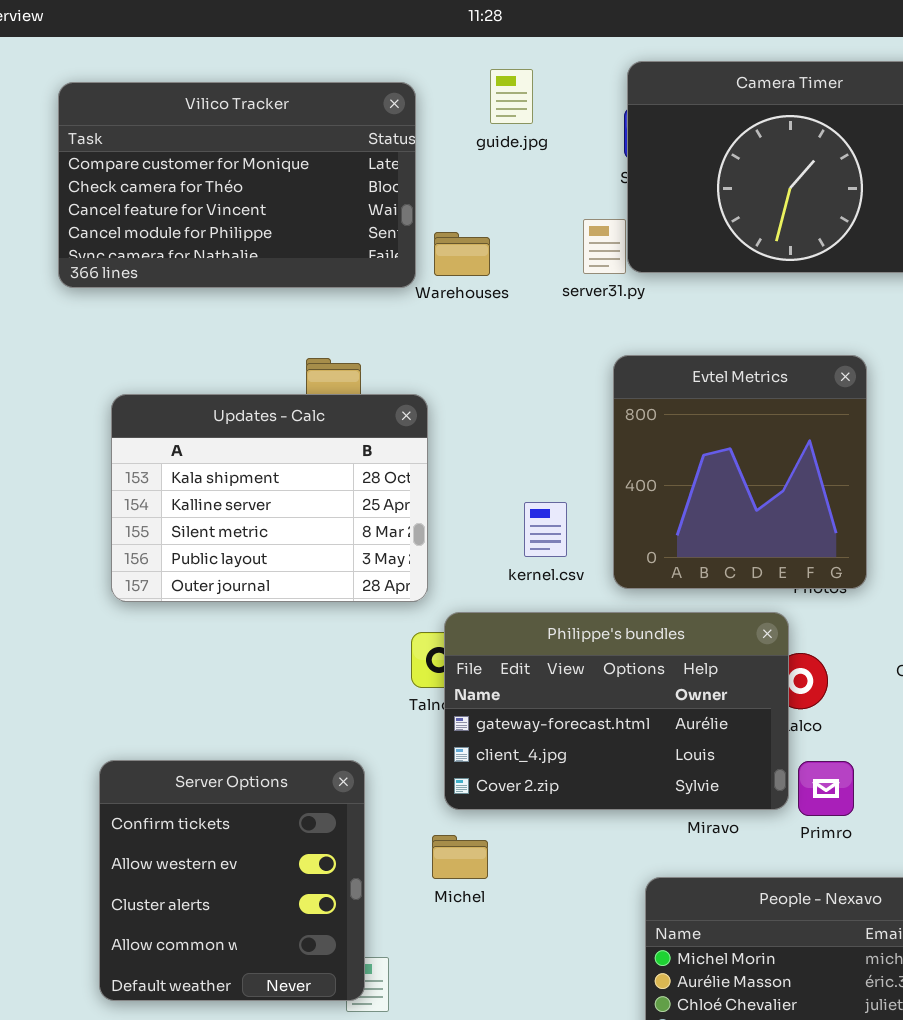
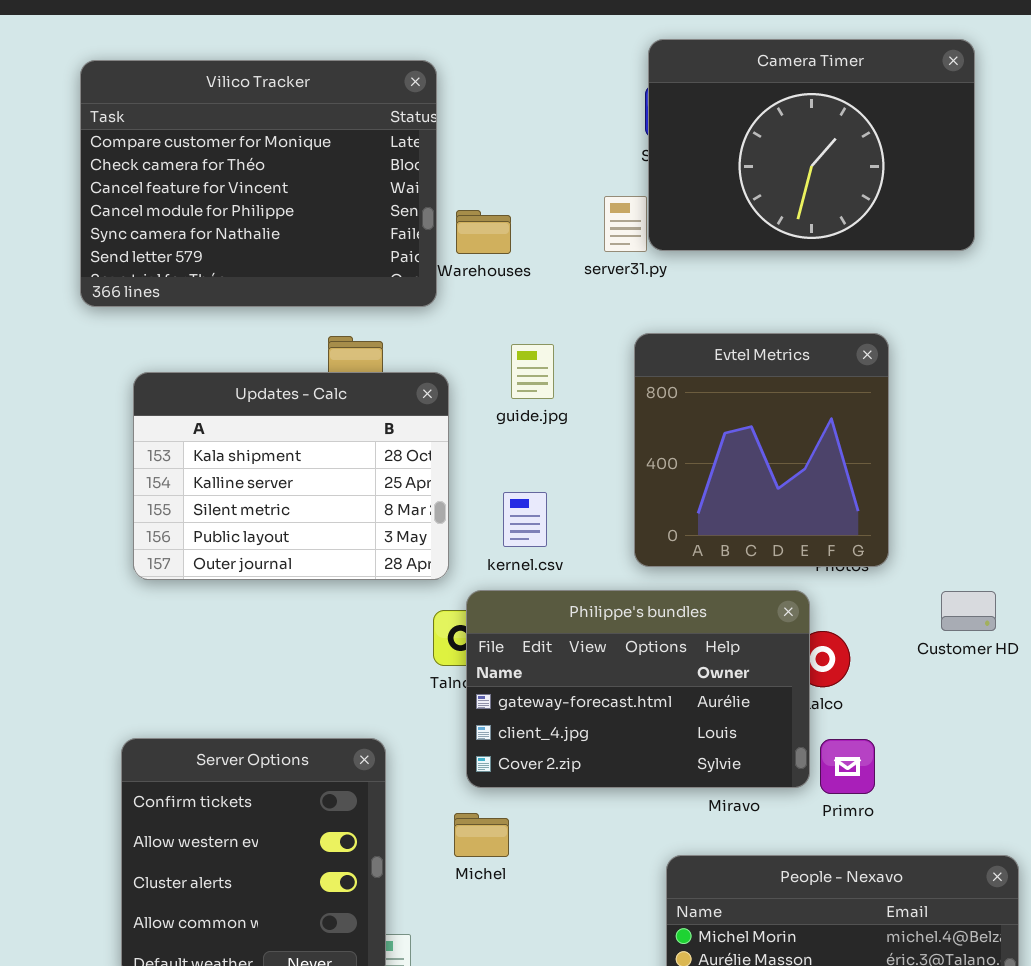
guide.jpg: [490,69,533,124] -> [511,344,554,399], moved
Vilico Tracker: [58,82,416,288] -> [80,60,437,307], resized
kernel.csv: [524,502,567,557] -> [503,492,547,547], moved

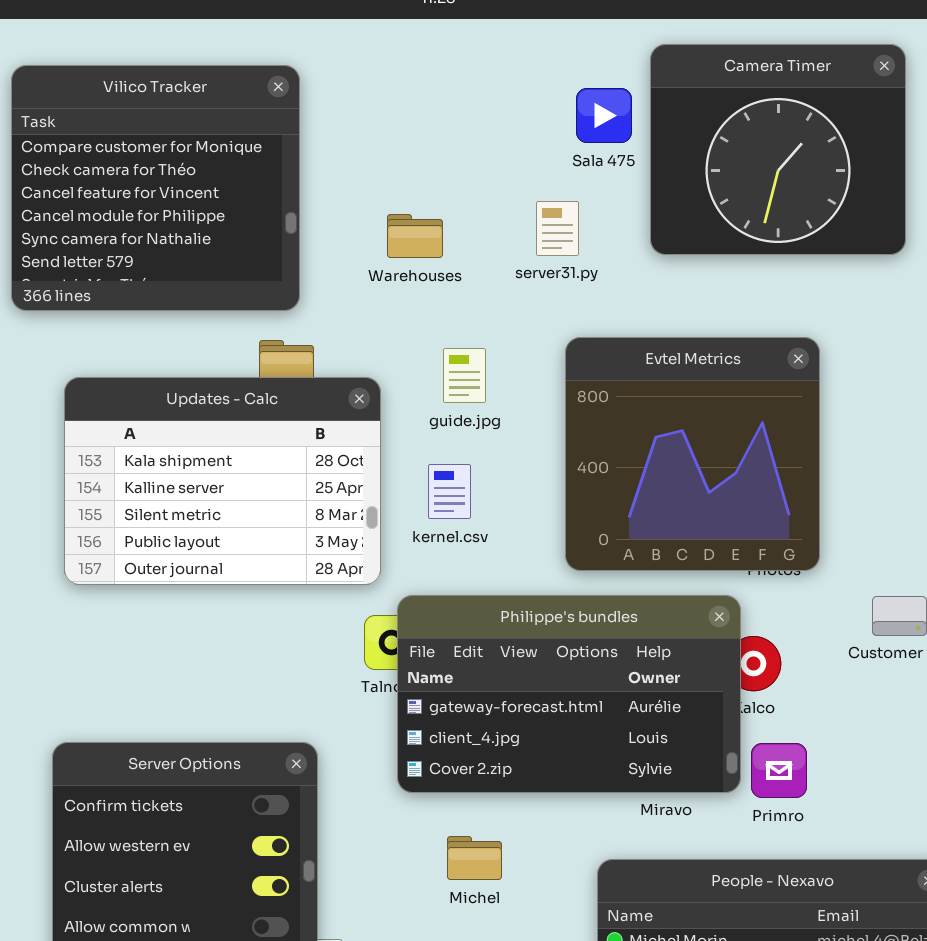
Camera Timer: [648,39,975,251] -> [650,44,906,255], resized
Vilico Tracker: [80,60,437,307] -> [11,65,300,311], resized
kernel.csv: [503,492,547,547] -> [428,464,471,519], moved
Michel: [454,813,509,857] -> [447,836,502,880], moved

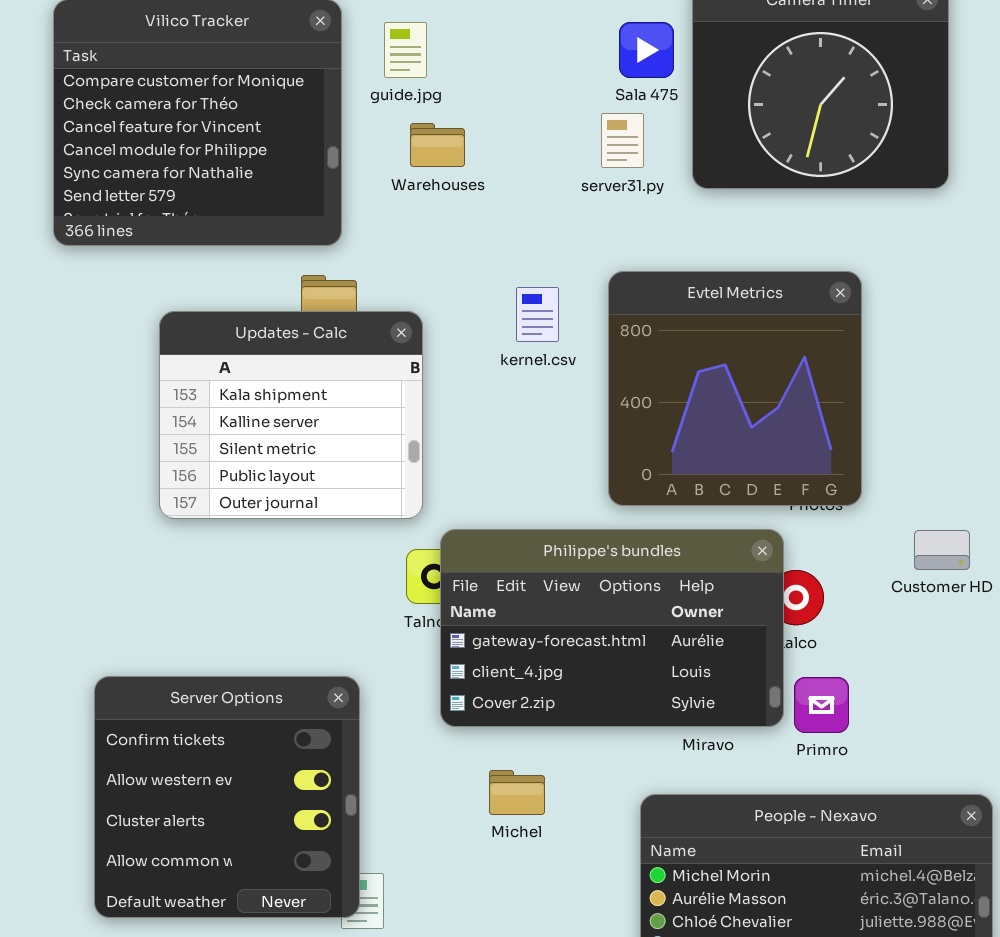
server31.py: [536,201,579,256] -> [601,113,644,168], moved
Warehouses: [387,214,443,258] -> [410,123,465,167], moved
guide.jpg: [443,348,486,403] -> [384,22,427,78], moved
Updates - Calc: [64,377,381,585] -> [159,311,423,519], resized
kernel.csv: [428,464,471,519] -> [516,287,559,342], moved

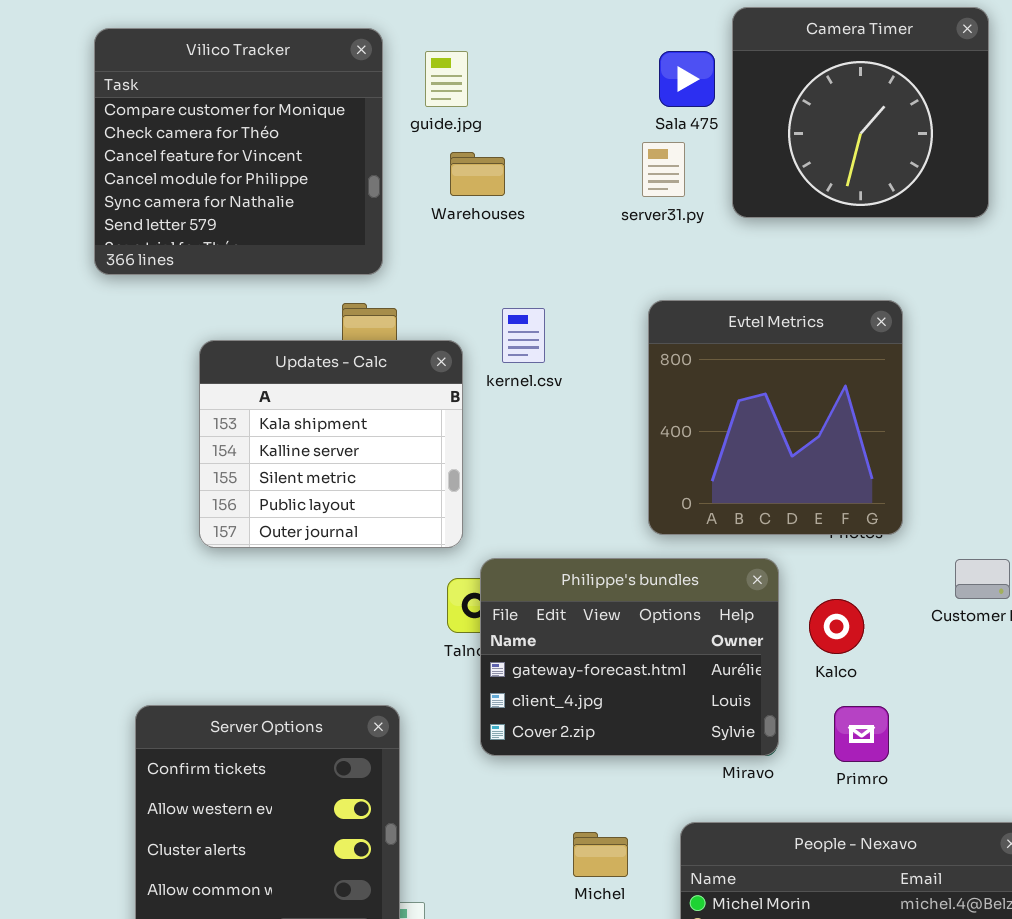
kernel.csv: [516,287,559,342] -> [502,308,545,363], moved
Philippe's bundles: [440,529,784,727] -> [480,558,779,756], resized
Michel: [489,770,545,815] -> [573,832,628,877], moved

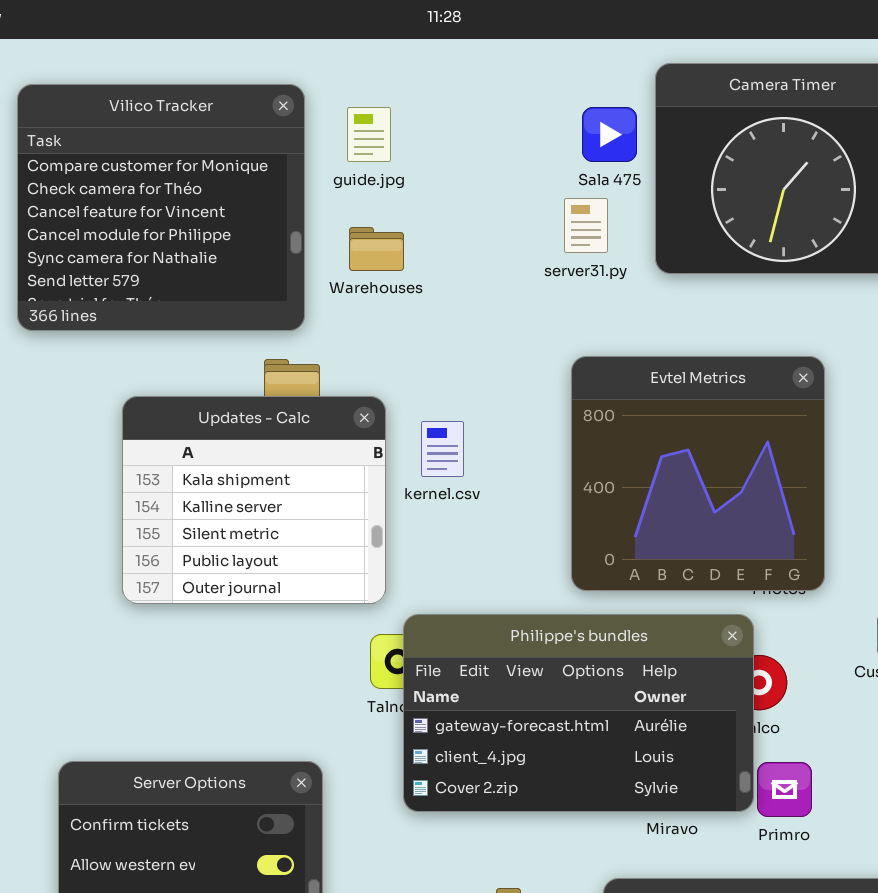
Warehouses: [450,152,505,196] -> [349,227,404,271], moved
kernel.csv: [502,308,545,363] -> [421,421,464,477], moved
Philippe's bundles: [480,558,779,756] -> [403,614,754,812], resized

